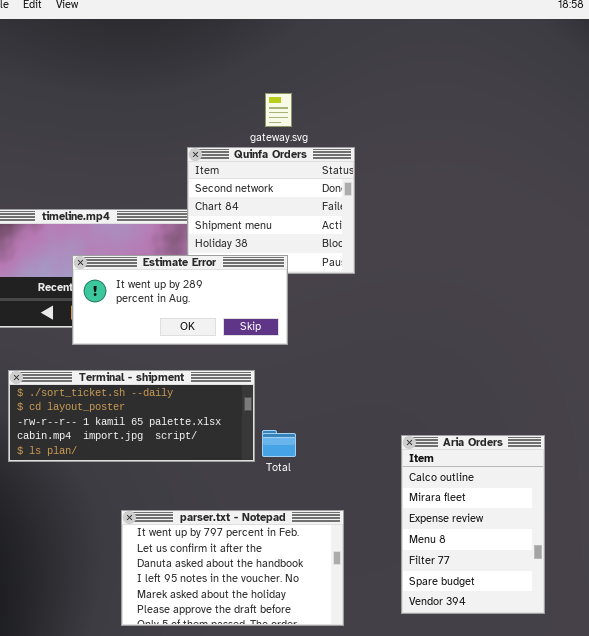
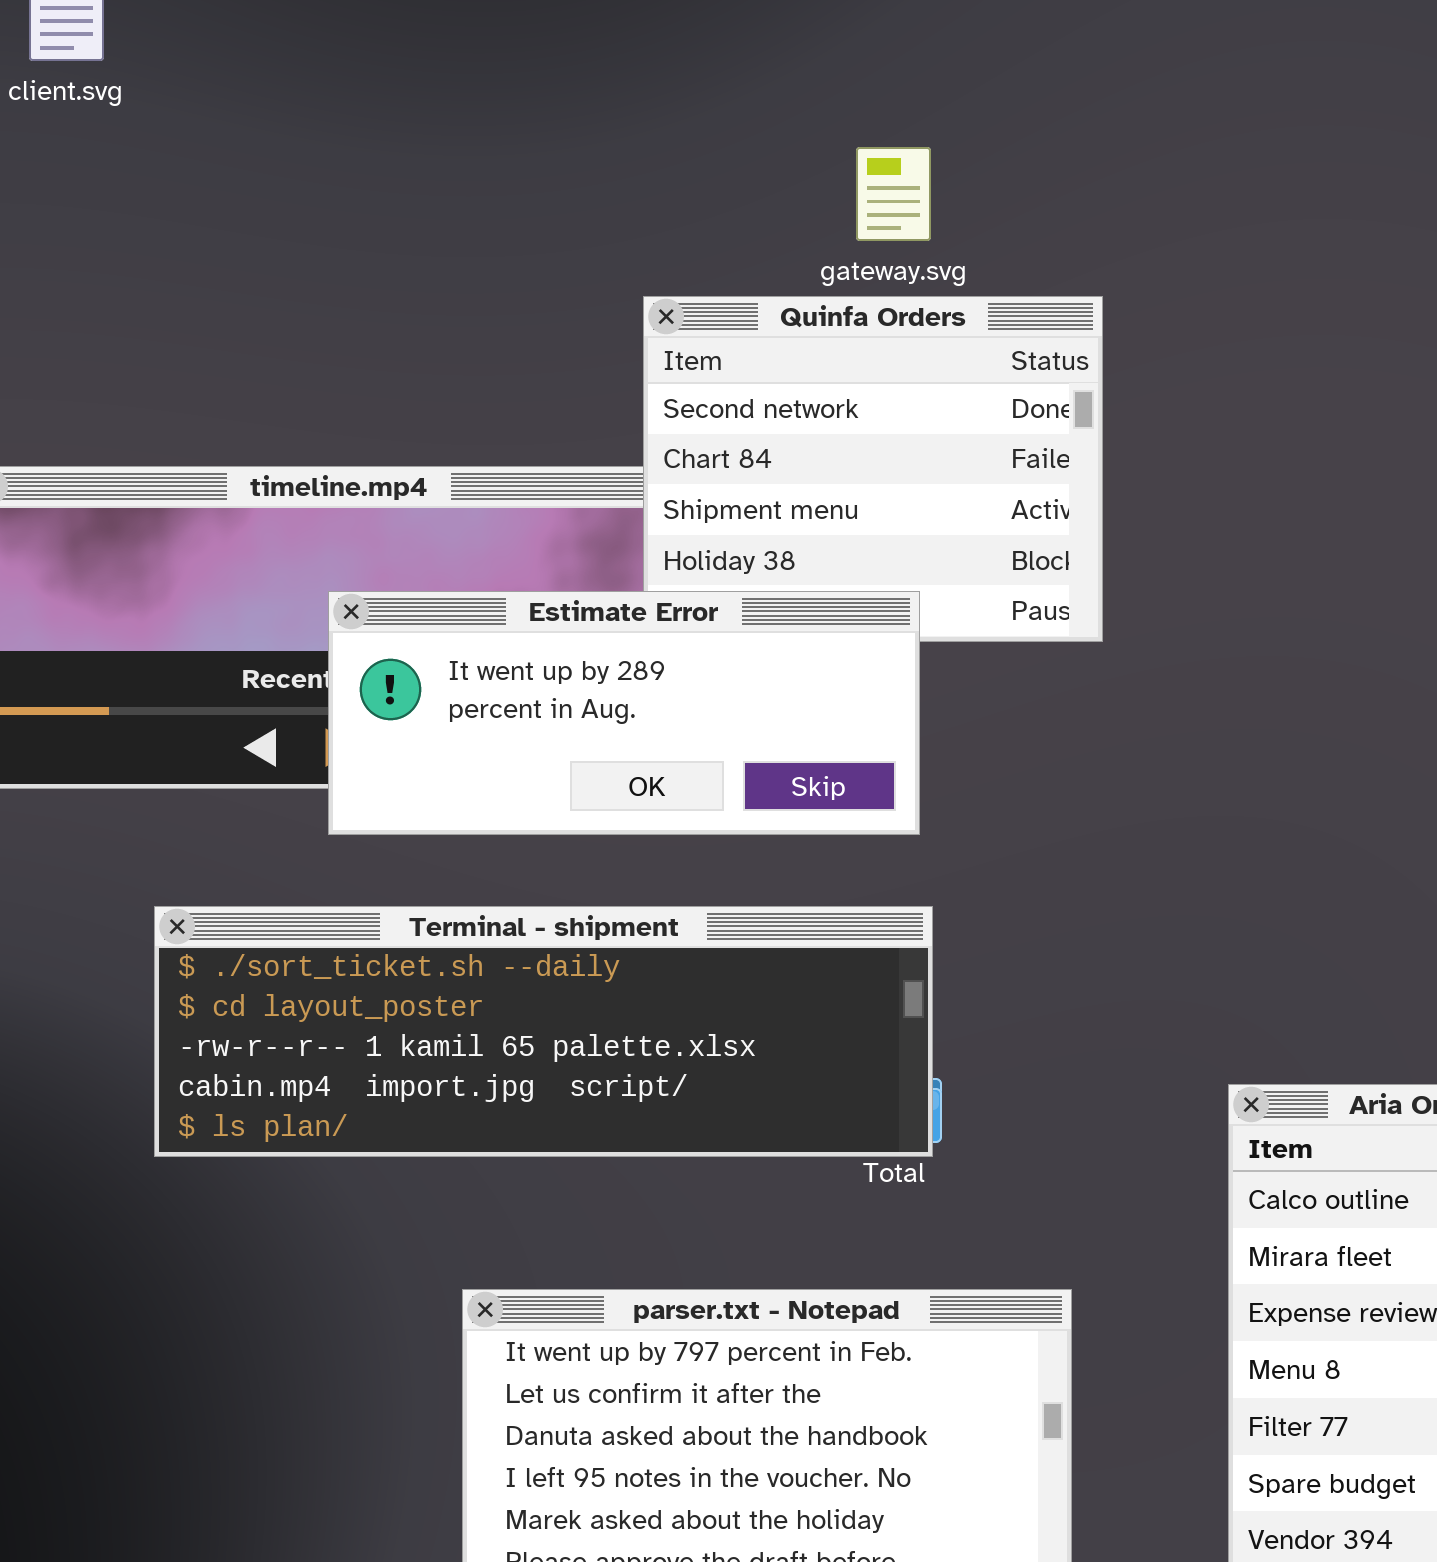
Terminal - shipment: [8,370,255,462] -> [154,906,933,1157], resized

